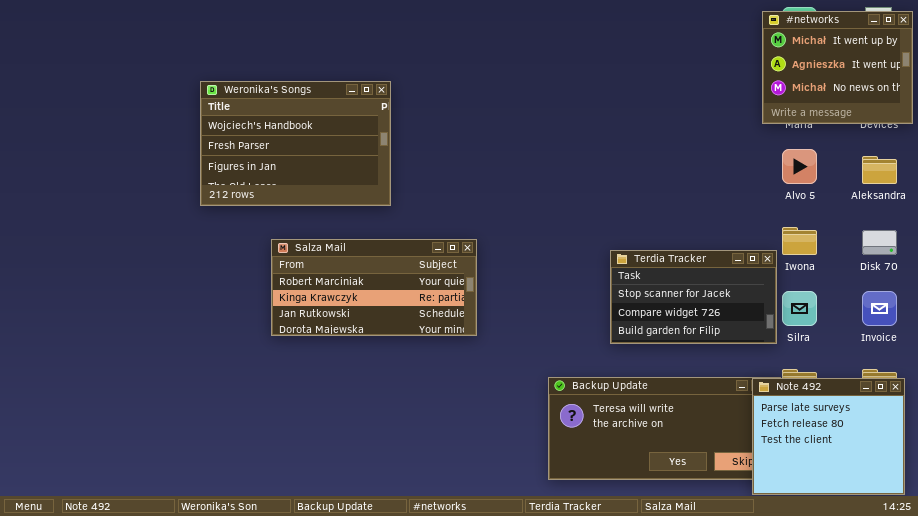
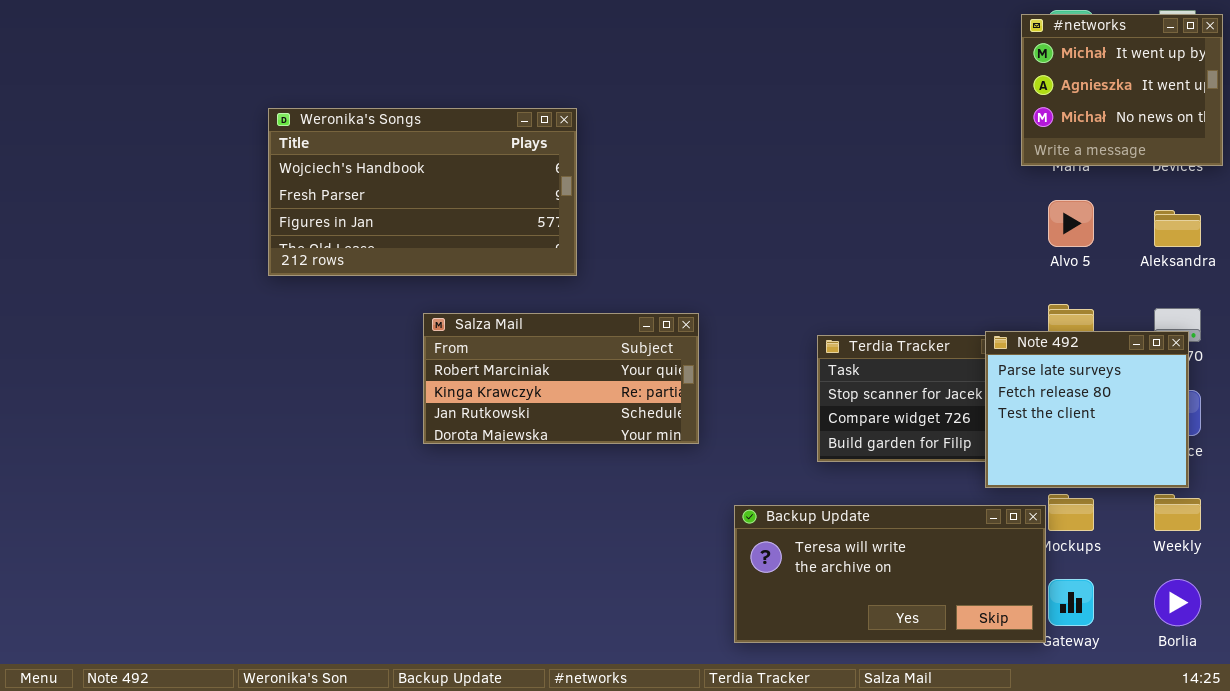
Weronika's Songs: [200,81,391,206] -> [268,108,577,276], resized
Salza Mail: [271,239,477,336] -> [423,313,699,444], moved
Note 492: [752,378,905,495] -> [985,331,1189,488], moved

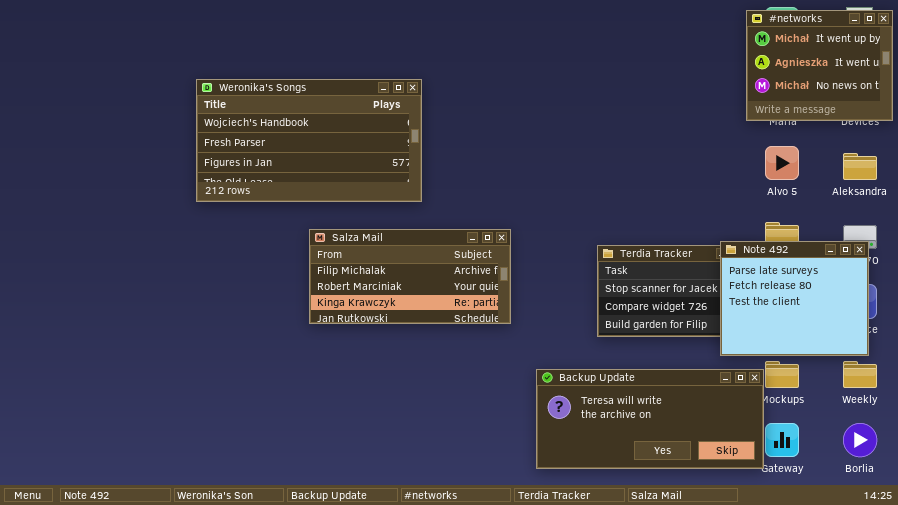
Salza Mail: [423,313,699,444] -> [309,229,511,324], scrolled up 1 row

